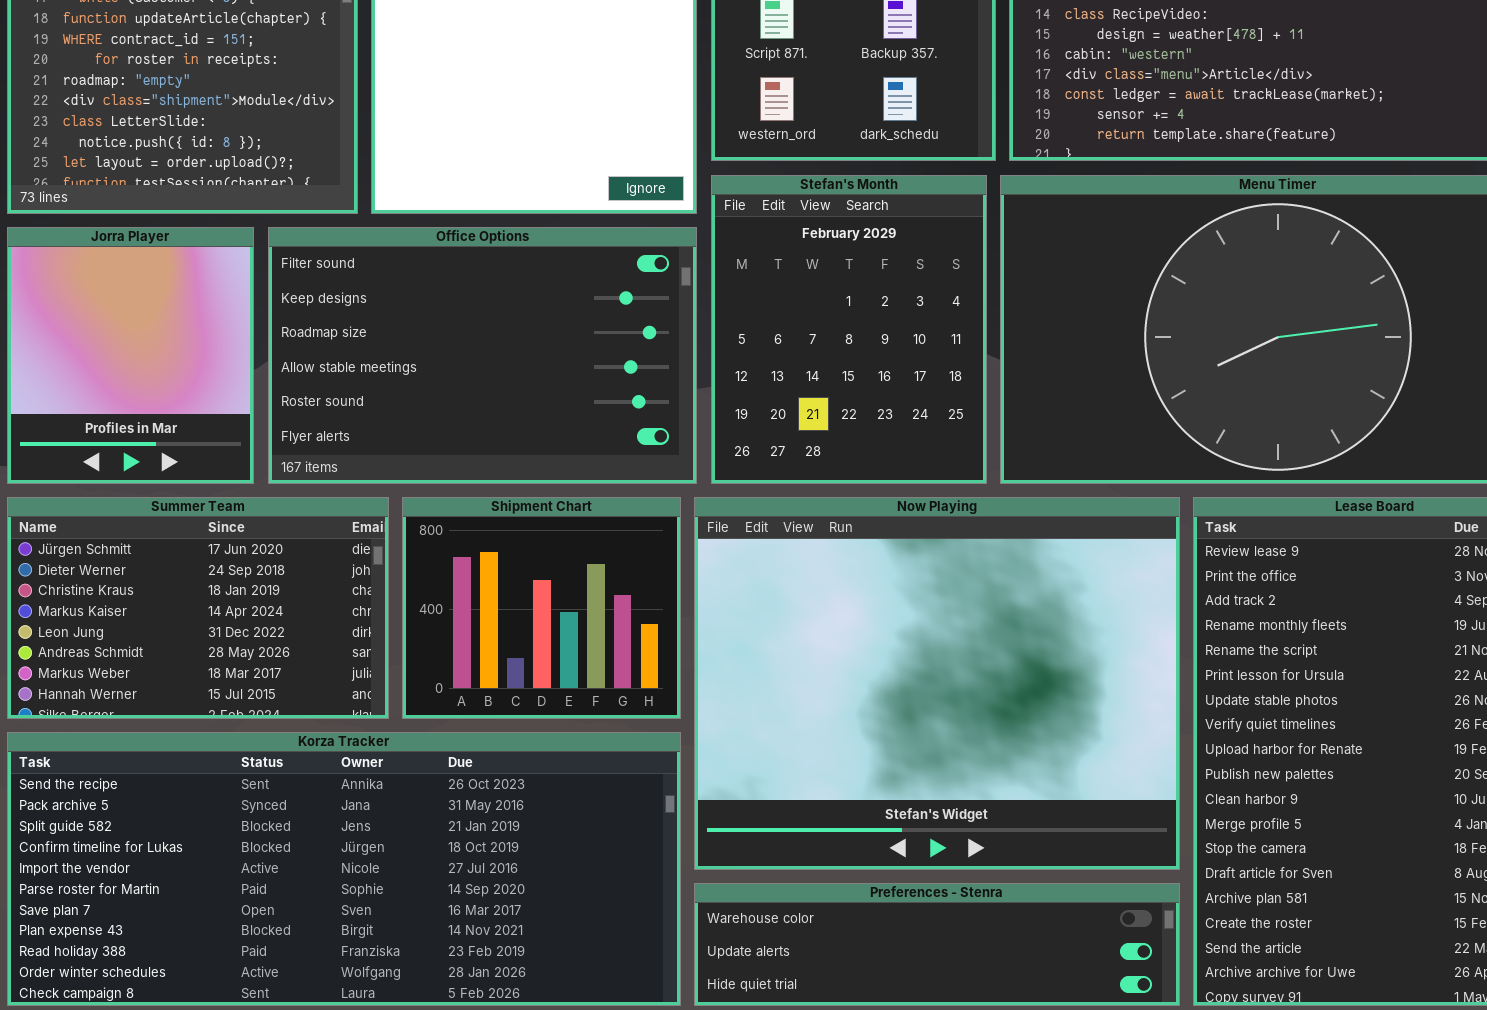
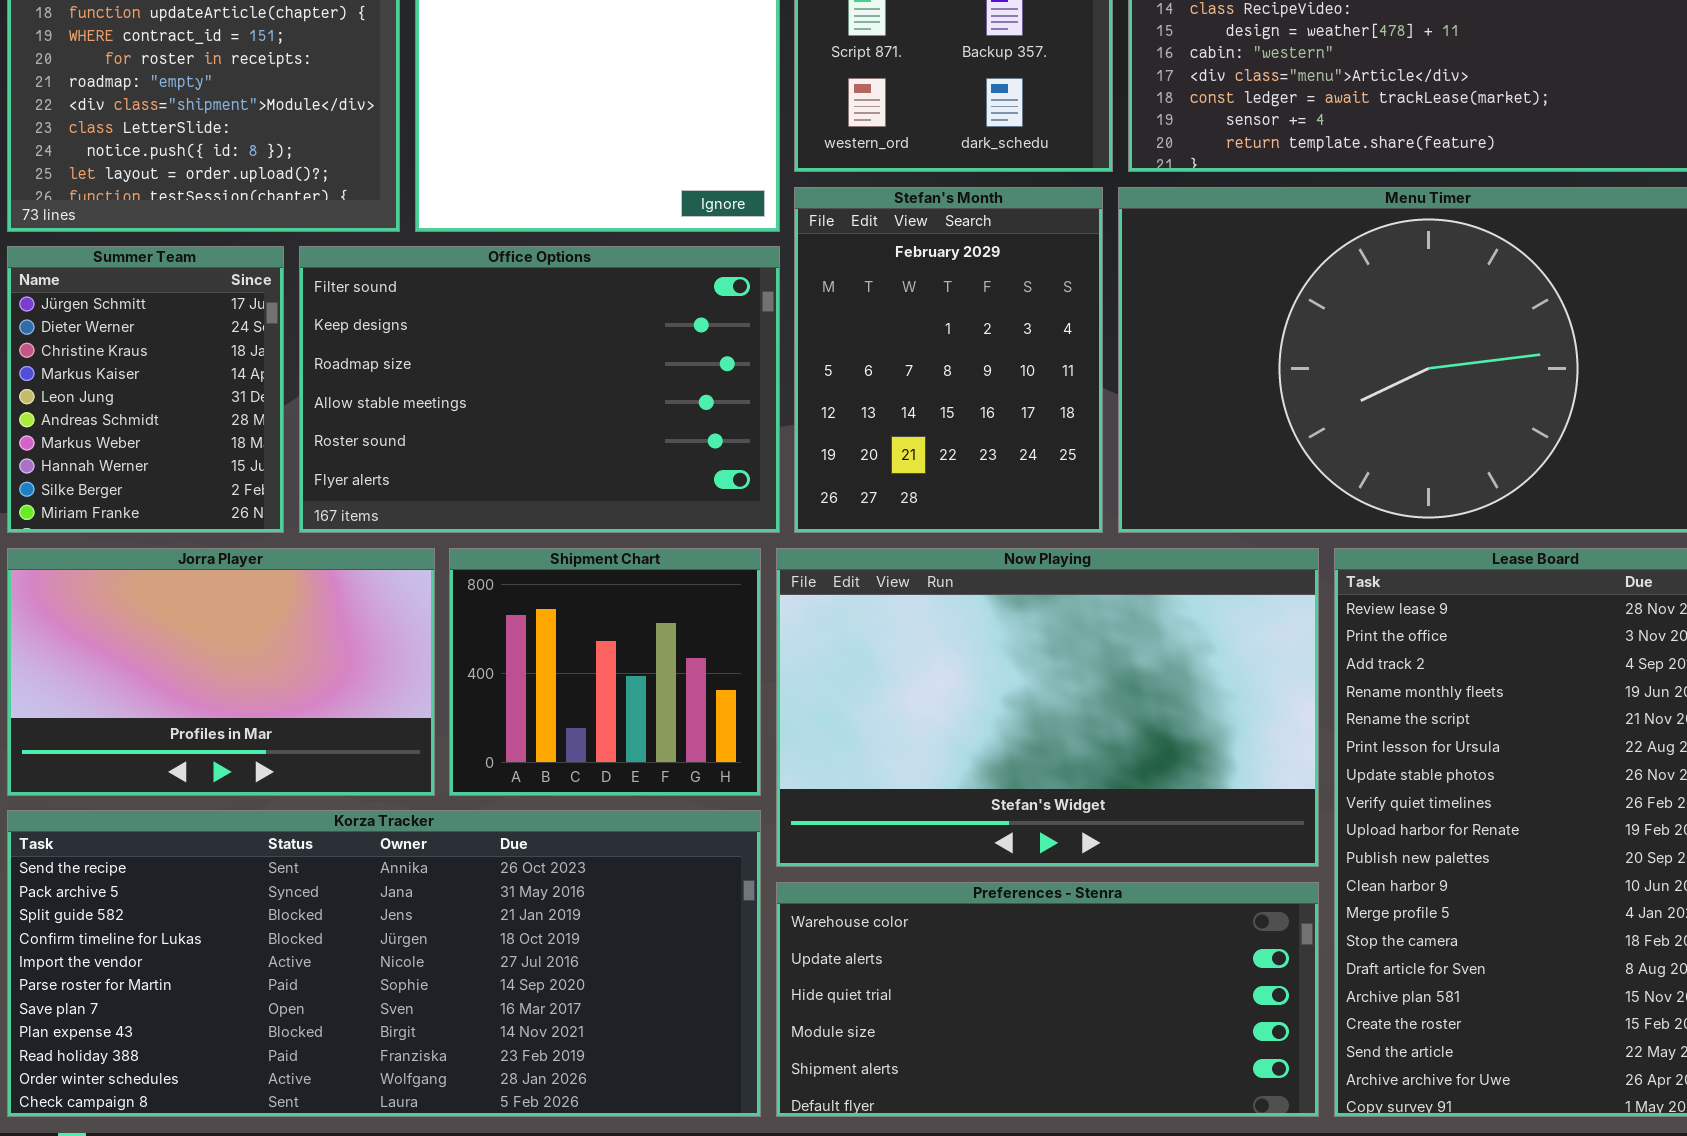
Jorra Player: [7,227,254,484] -> [7,548,435,796], moved, resized
Summer Team: [7,497,389,719] -> [7,246,284,533], moved, resized
Now Playing: [694,497,1180,870] -> [776,548,1319,867], resized
Preferences - Stenra: [694,883,1180,1006] -> [776,882,1319,1117], resized

